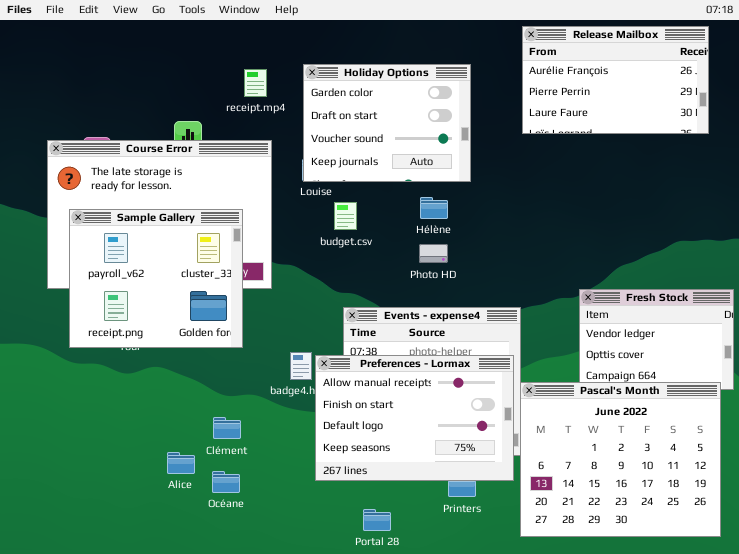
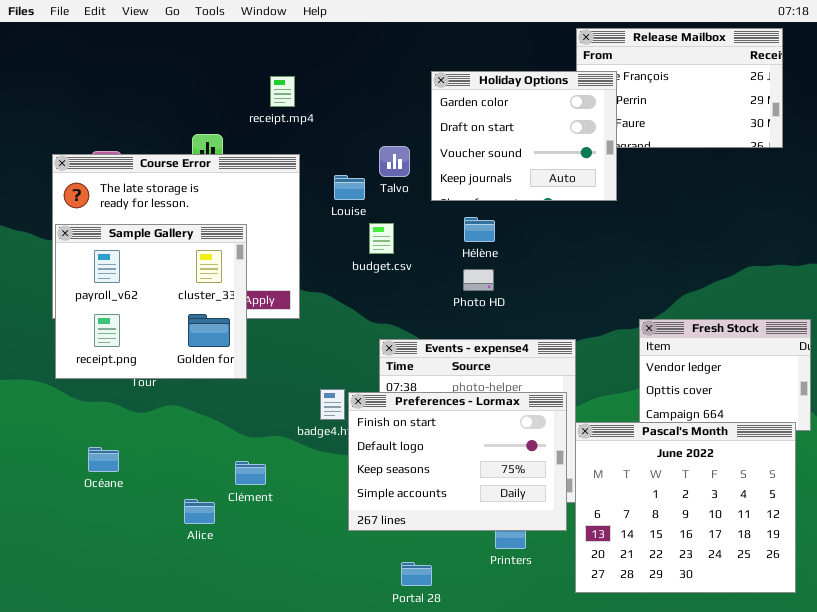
Holiday Options: [303,64,471,182] -> [431,71,617,201], moved
Sample Gallery: [69,209,243,348] -> [55,224,247,379], moved
Preferences - Lormax: [315,355,514,481] -> [348,392,567,531], scrolled down 1 row
Océane: [212,471,240,493] -> [88,447,119,472], moved

